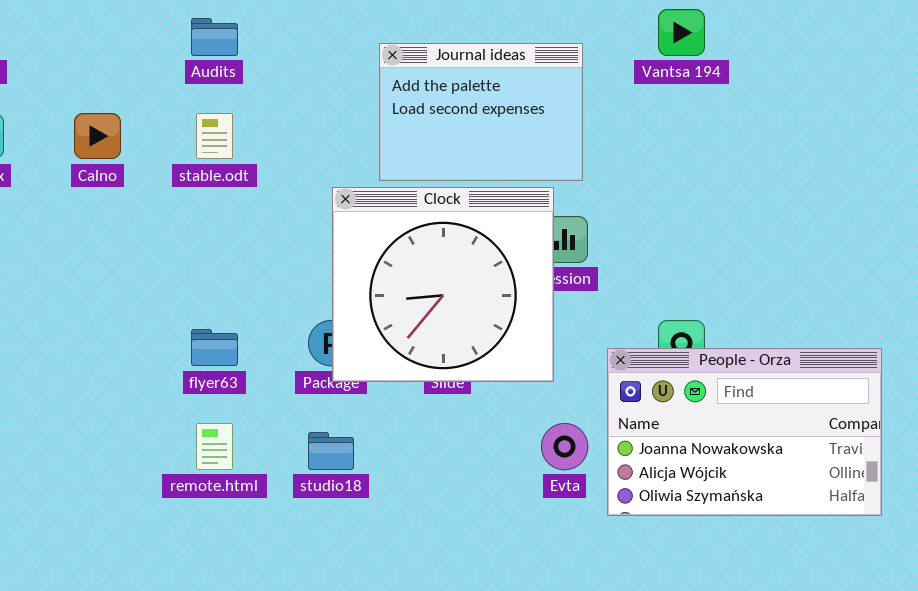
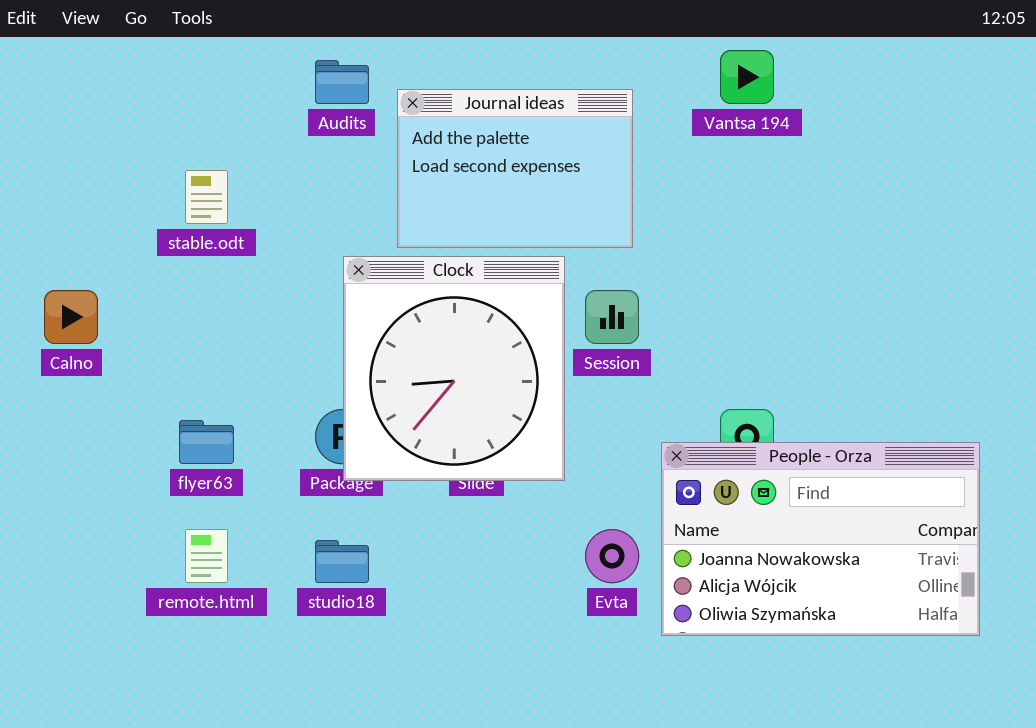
Audits: [191,18,238,56] -> [315,60,369,104], moved
Calno: [74,113,121,159] -> [44,290,98,344], moved
Clock: [332,187,554,382] -> [343,256,565,481], resized

